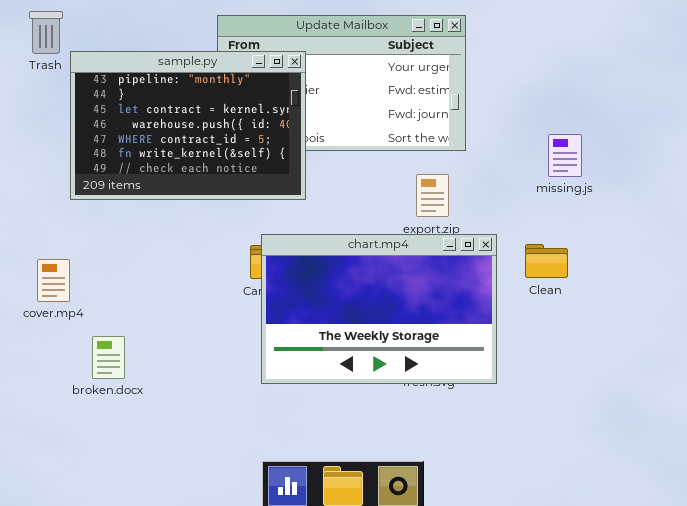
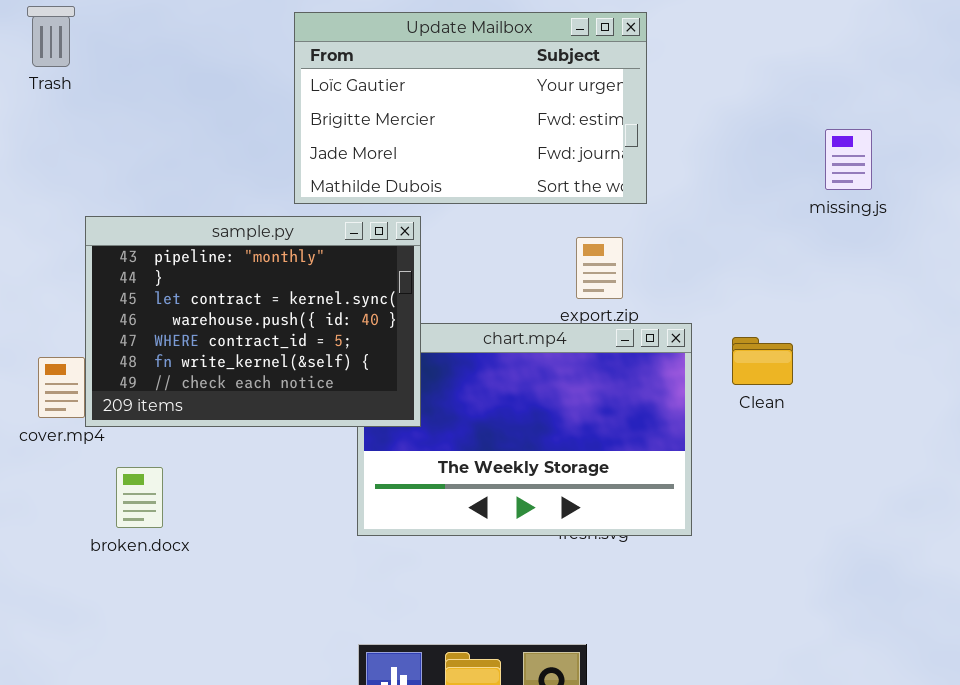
sample.py: [70,51,306,200] -> [85,216,421,427], moved
missing.js: [548,134,582,177] -> [825,129,872,190], moved

